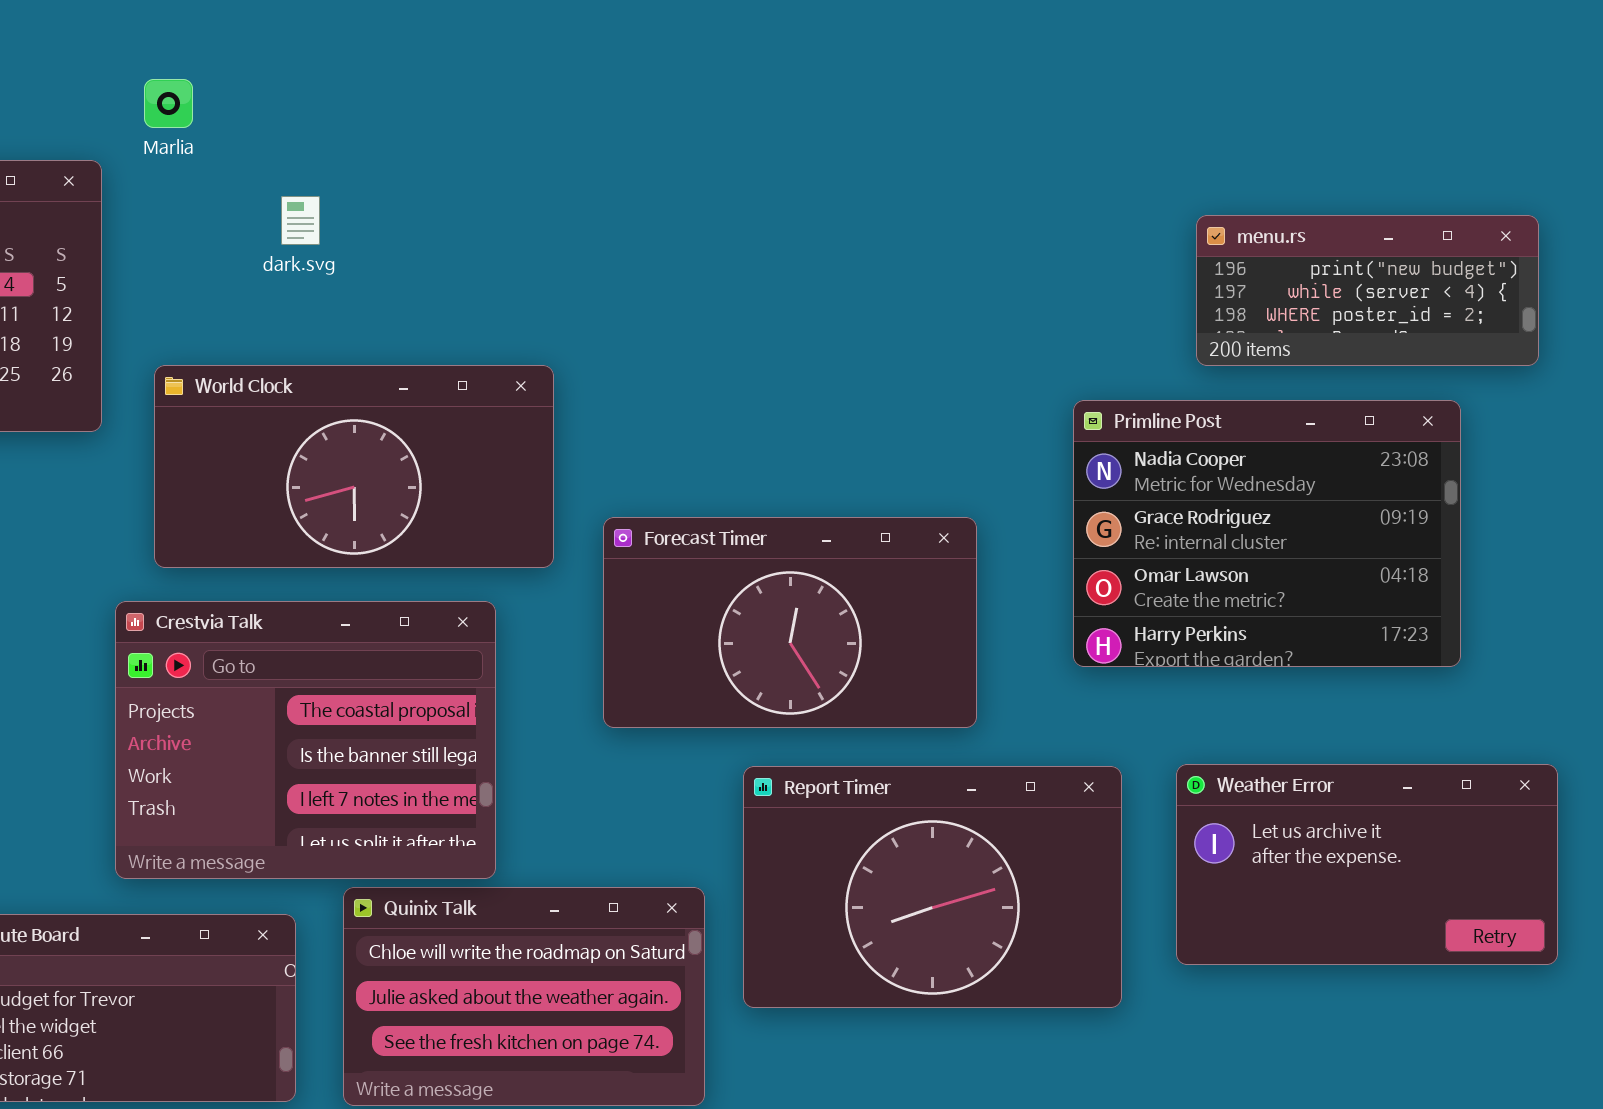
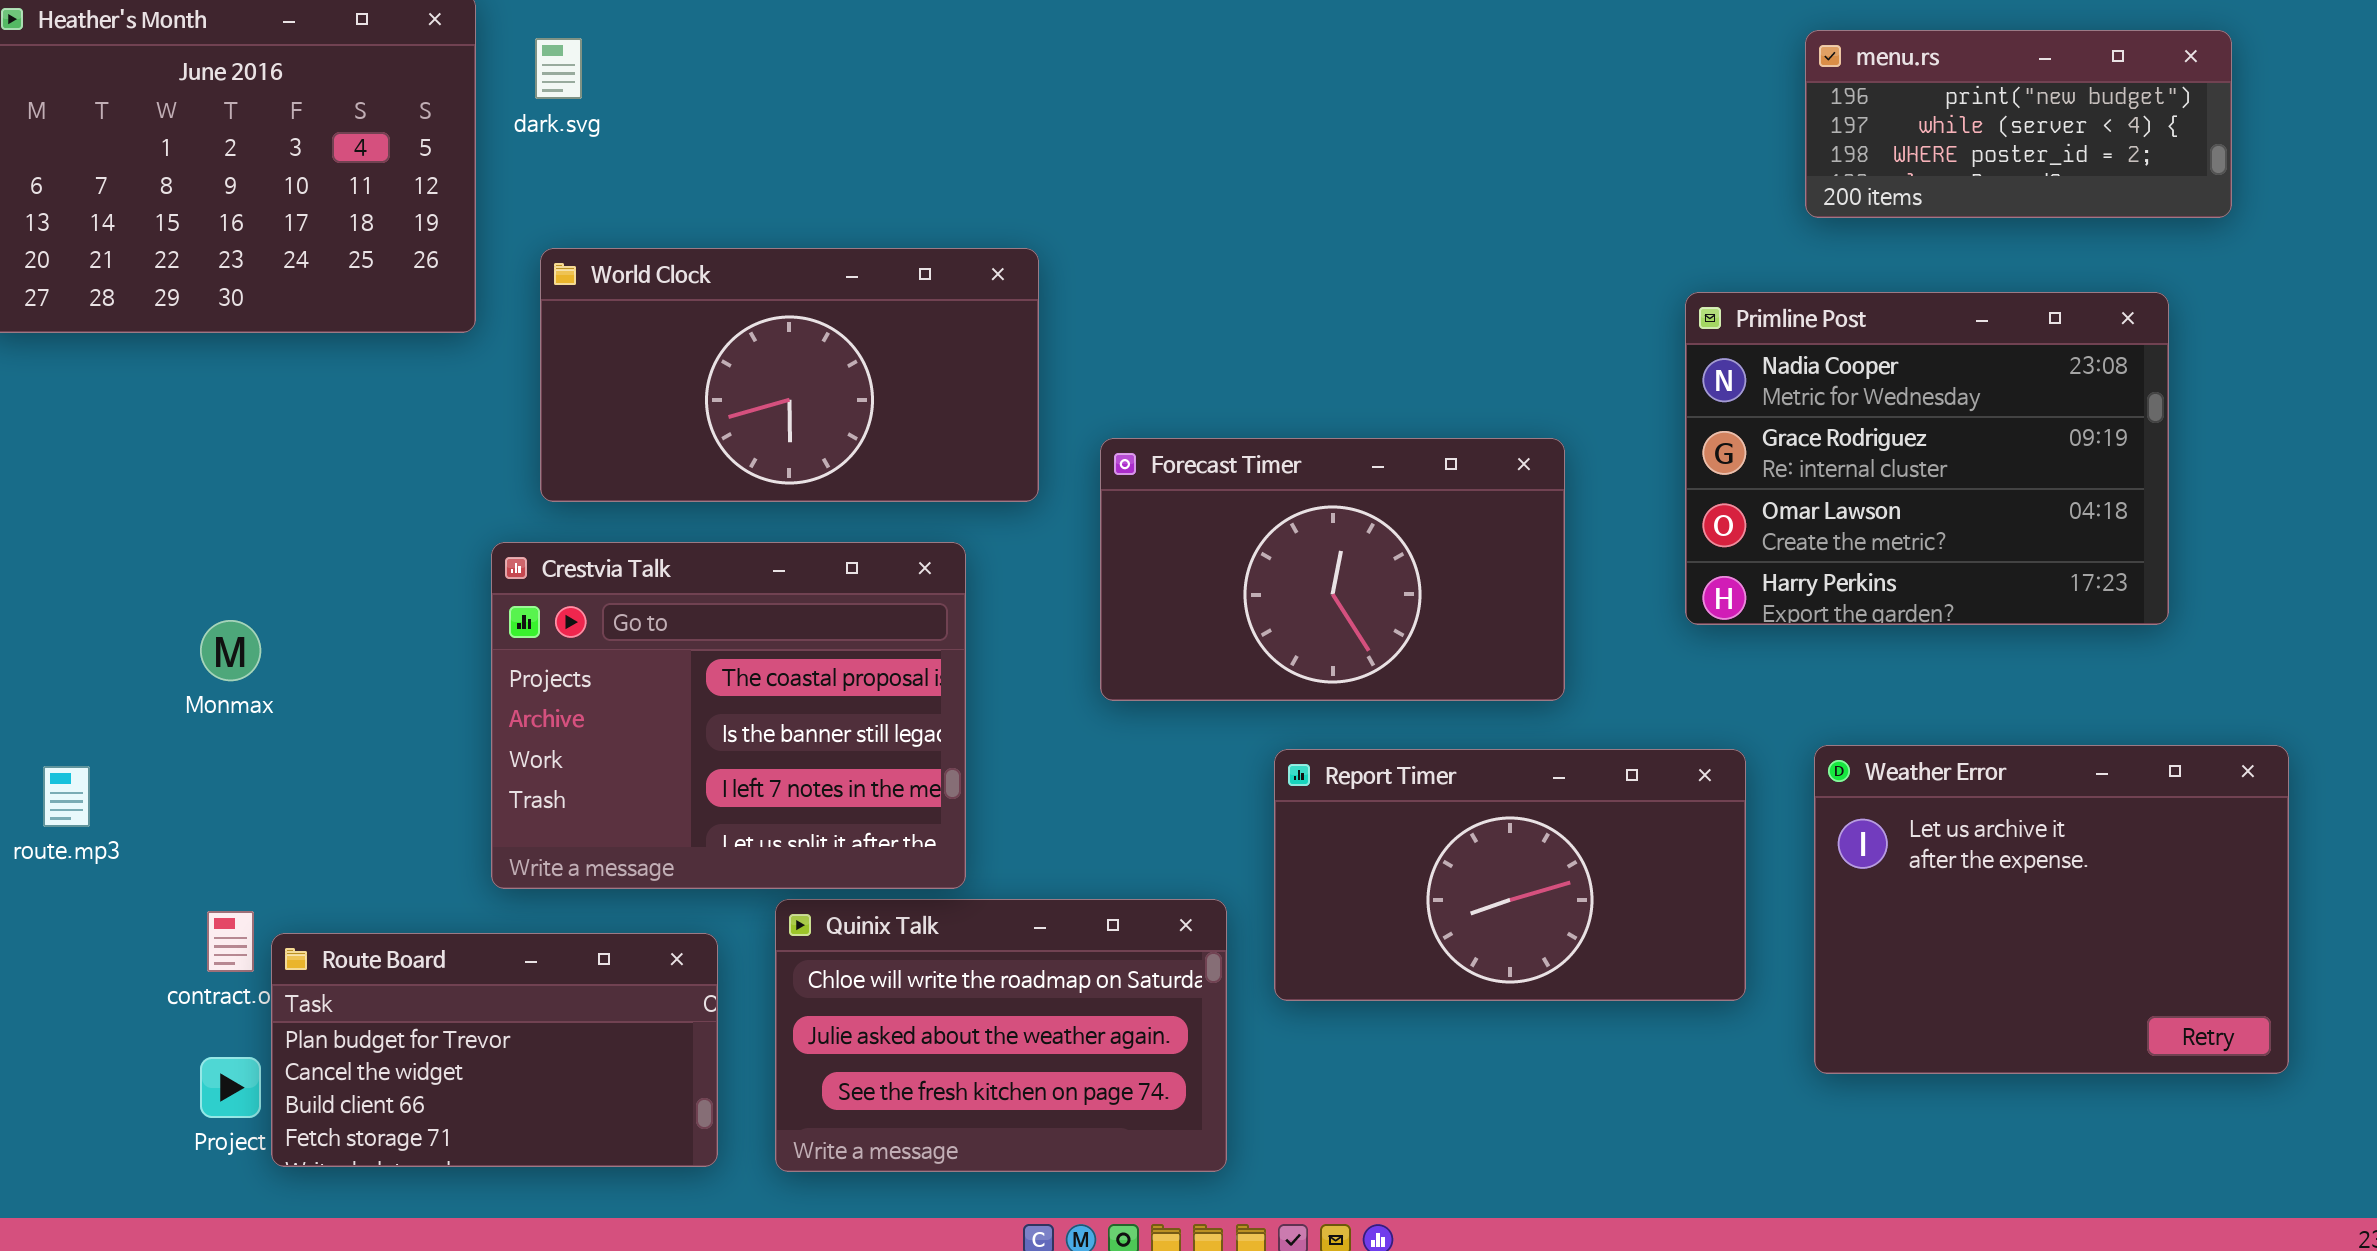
dark.svg: [281,196,320,245] -> [535,38,582,99], moved
menu.rs: [1196,215,1539,366] -> [1805,30,2232,218], moved
Weather Error: [1176,764,1558,965] -> [1814,745,2289,1074], resized
Report Timer: [743,766,1122,1008] -> [1274,749,1746,1001], resized

